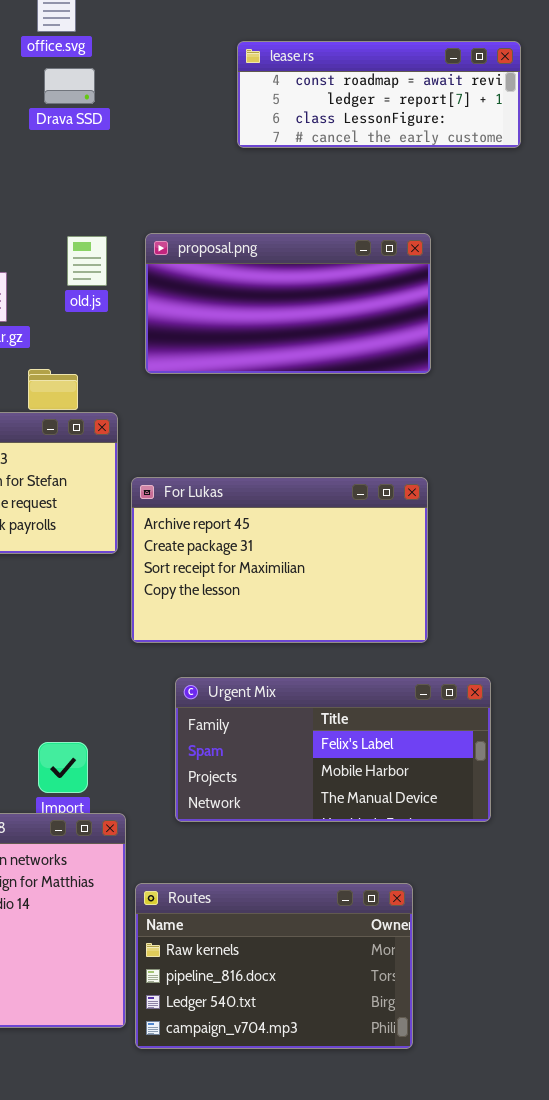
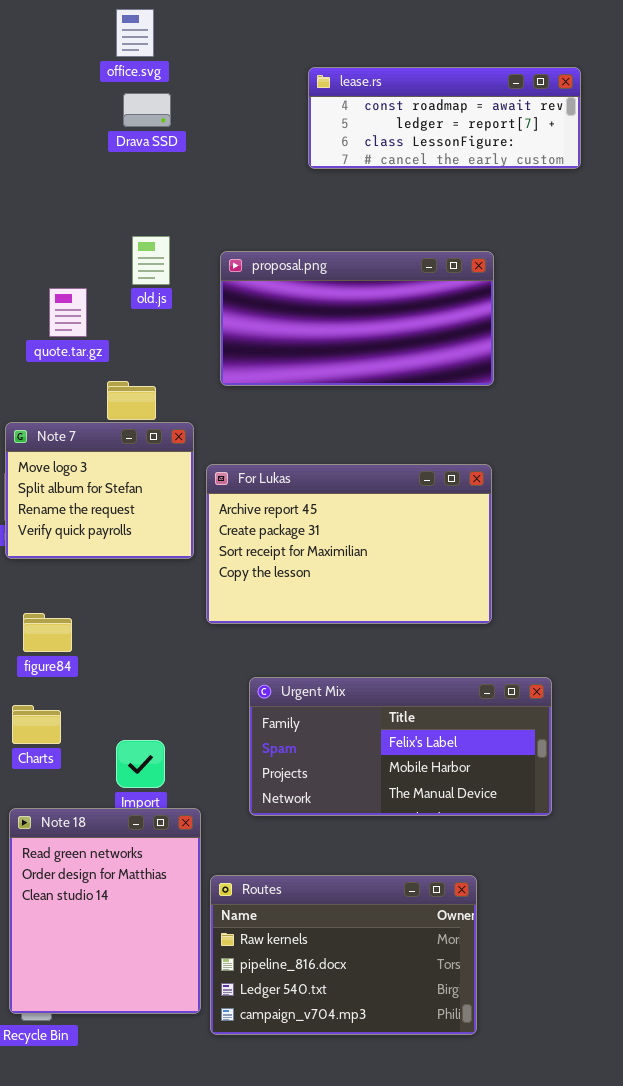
old.js: [67,236,107,286] -> [132,236,170,285], moved
For Lukas: [131,477,428,643] -> [206,464,492,624], moved

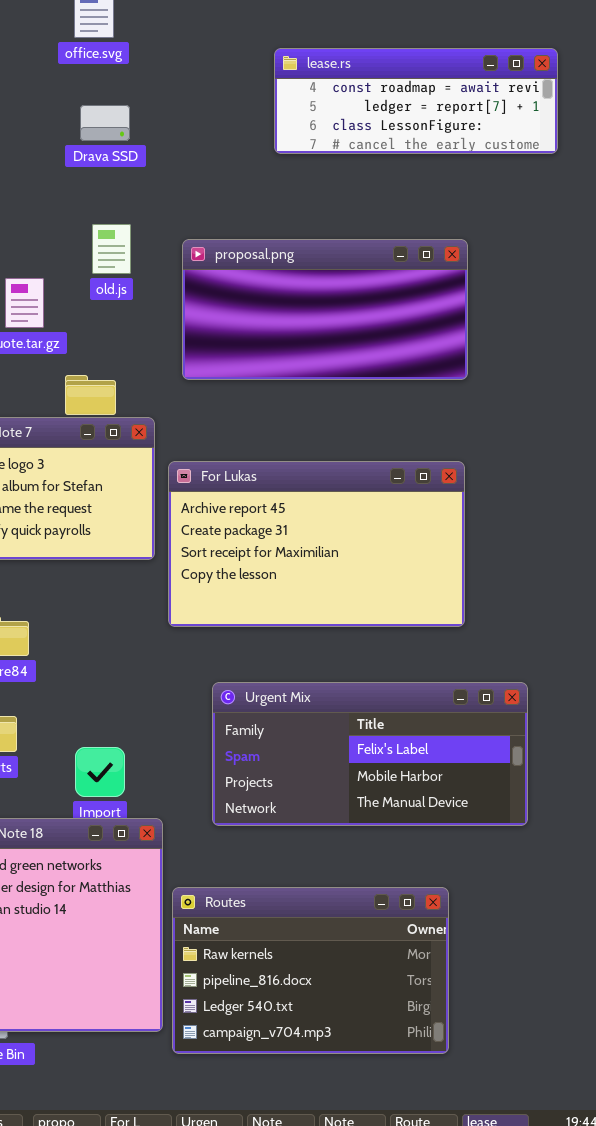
Drava SSD: [123,93,171,127] -> [80,105,130,141], moved

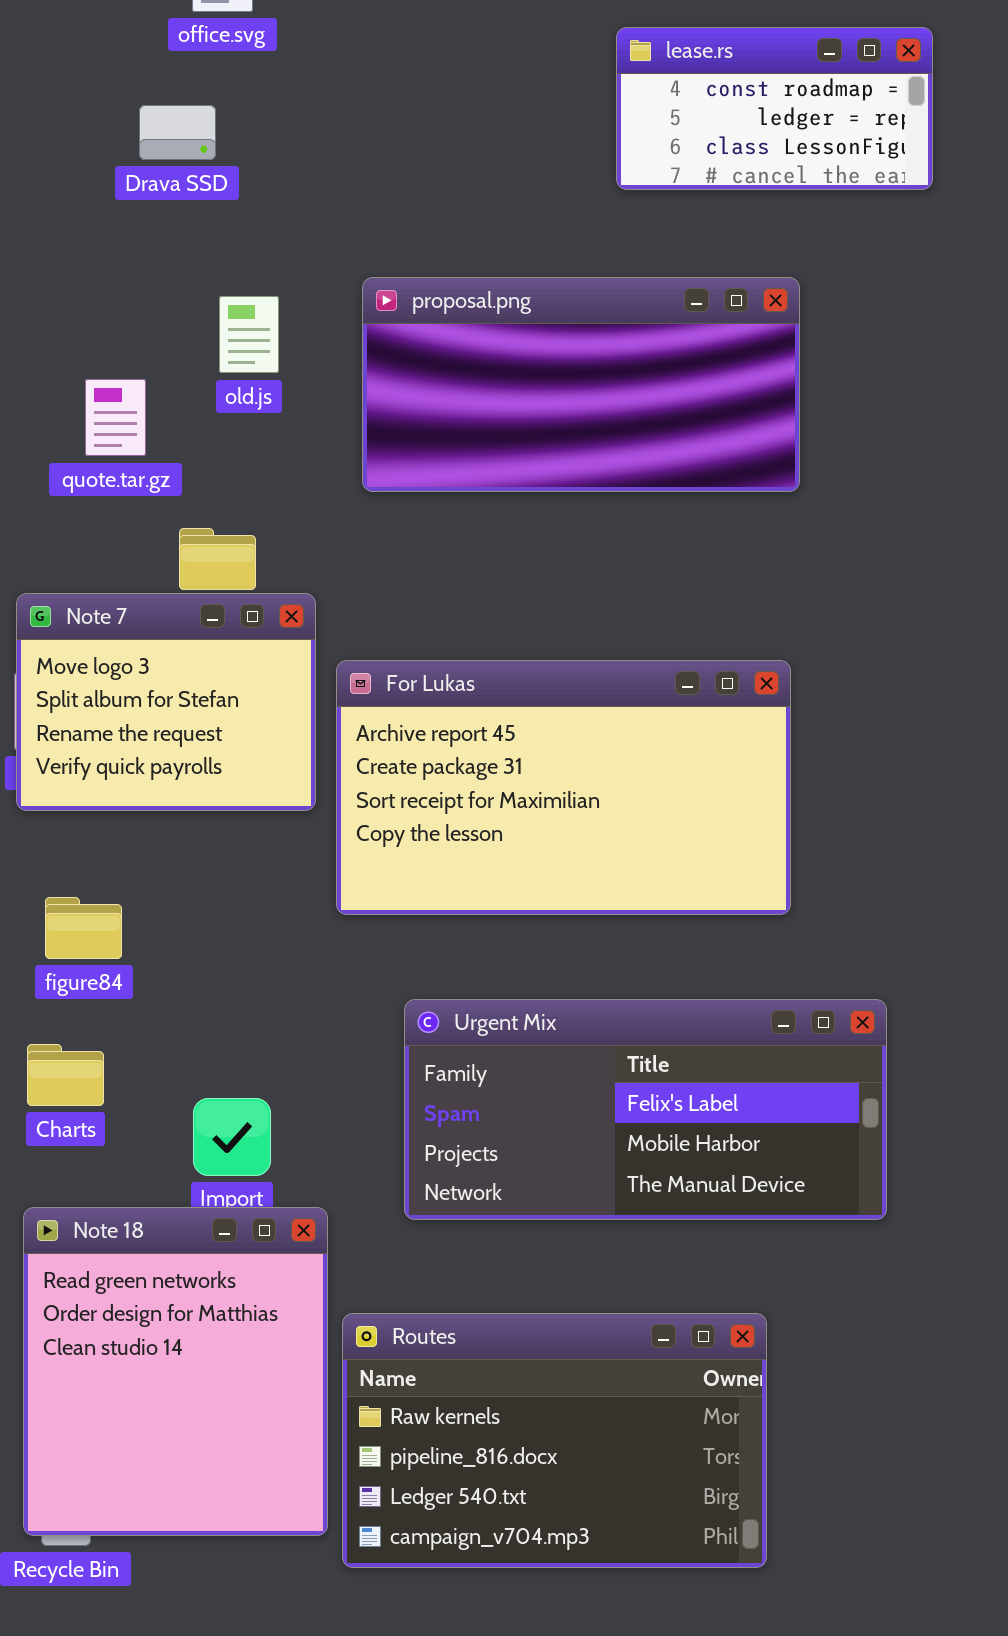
lease.rs: [274,48,558,154] -> [616,27,933,190], resized
Drava SSD: [80,105,130,141] -> [139,105,216,160], moved
proposal.png: [182,239,468,380] -> [362,277,800,492], moved

